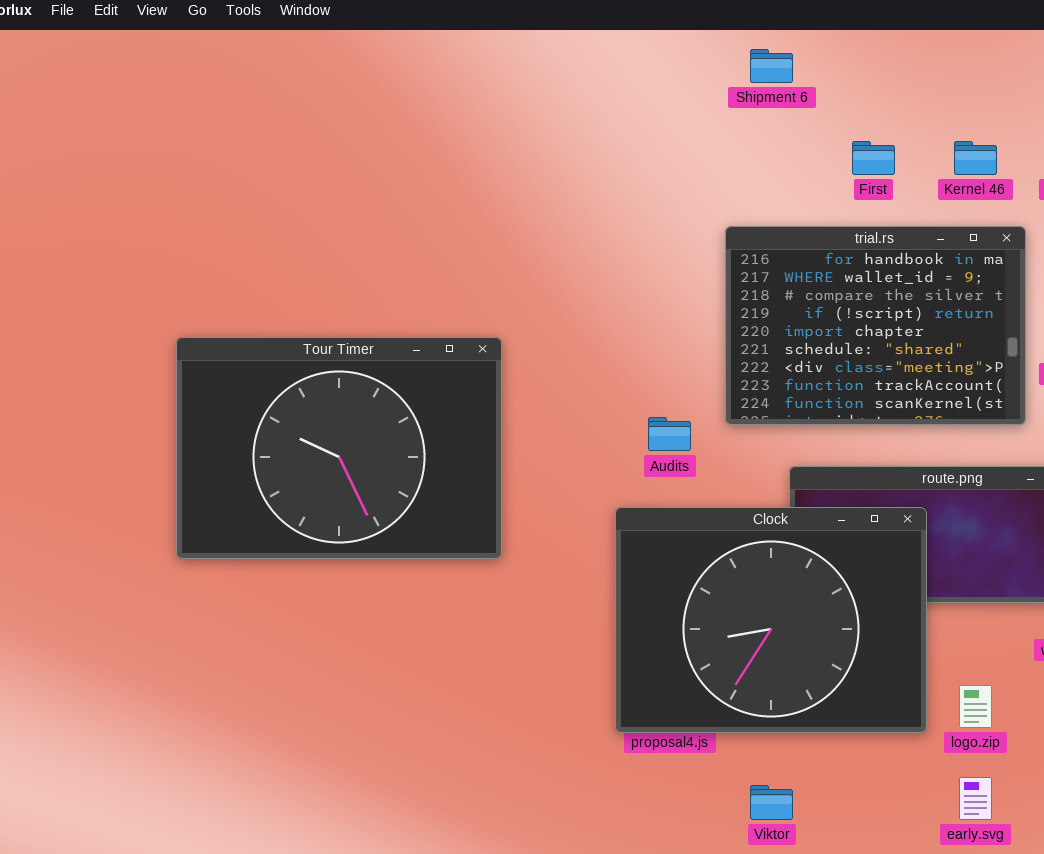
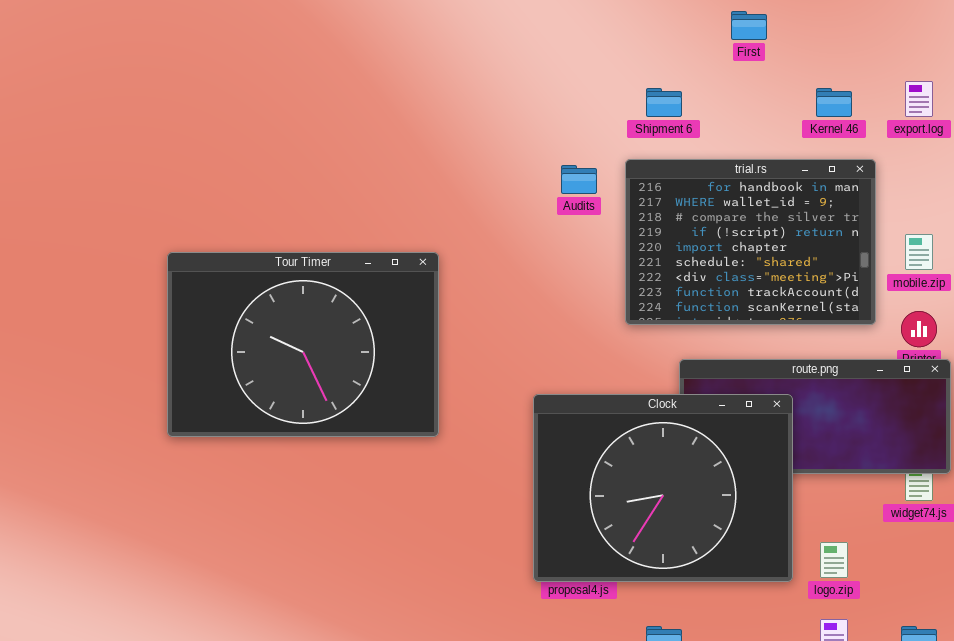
Shipment 6: [750,49,793,83] -> [646,88,682,117], moved
First: [852,141,895,175] -> [731,11,767,40], moved
Audits: [648,417,691,451] -> [561,165,597,194], moved

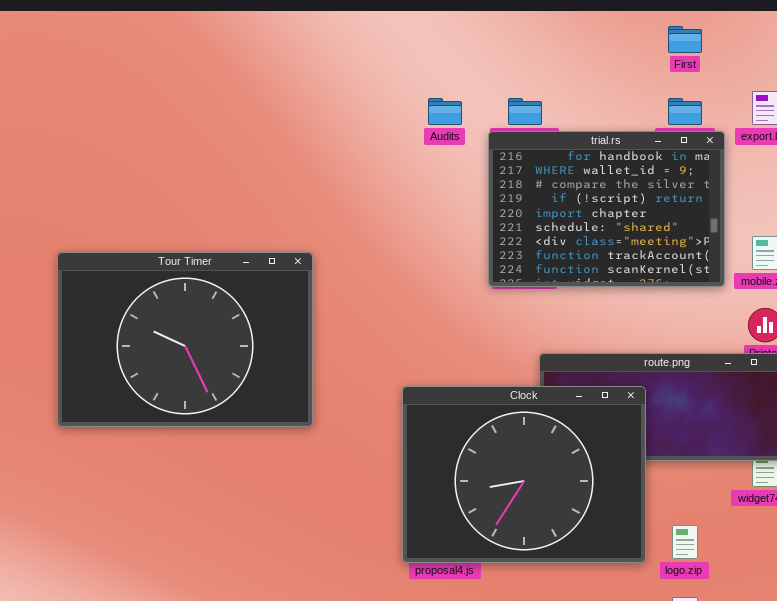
First: [731,11,767,40] -> [668,26,702,53], moved
trial.rs: [625,159,876,325] -> [488,131,725,287], moved
Audits: [561,165,597,194] -> [428,98,462,125], moved

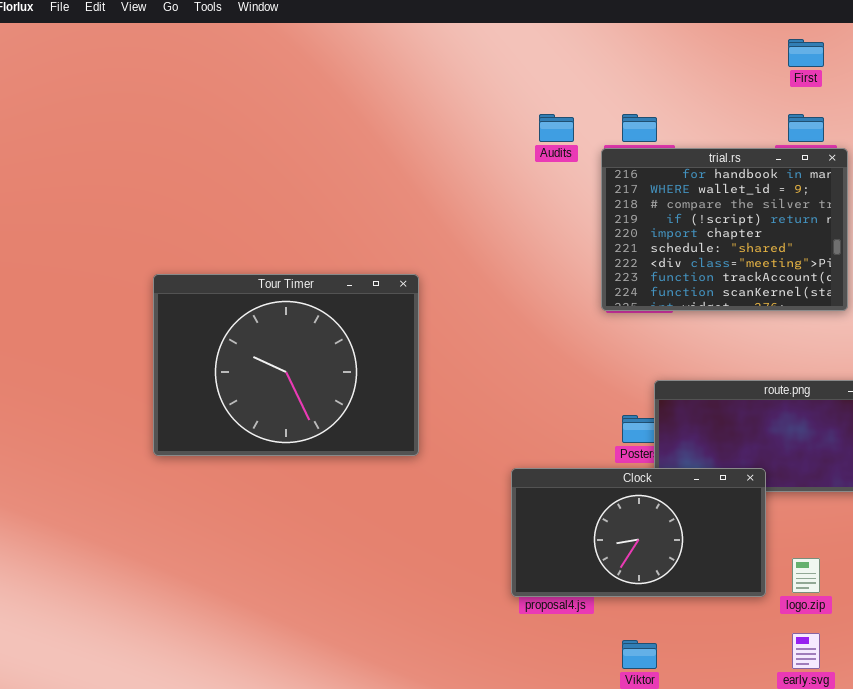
Clock: [402,386,646,563] -> [511,468,766,597], resized

